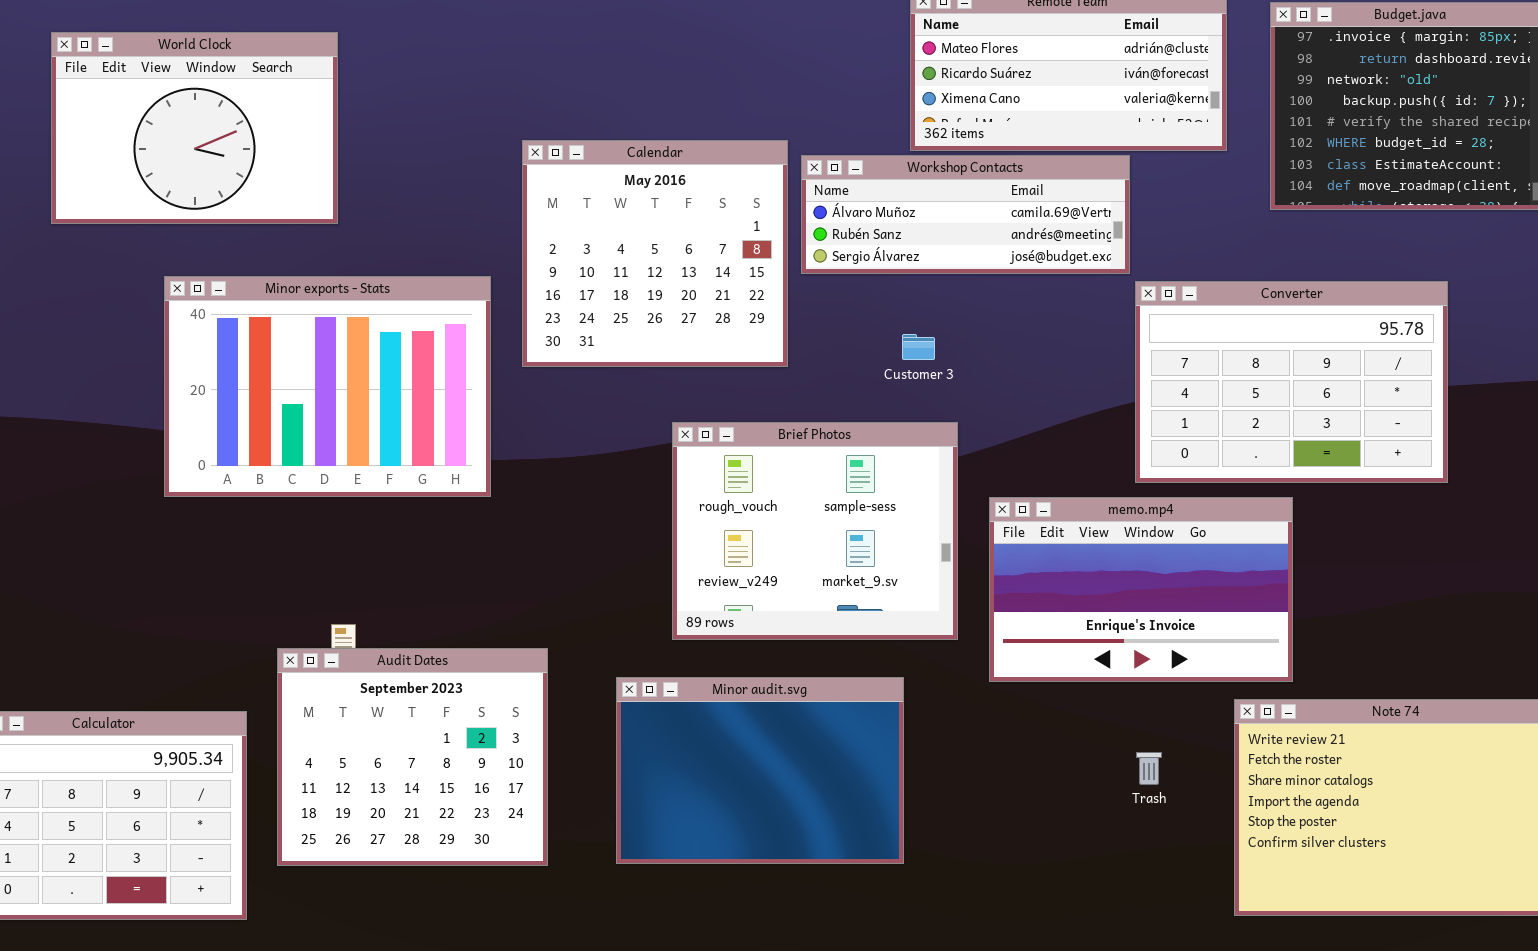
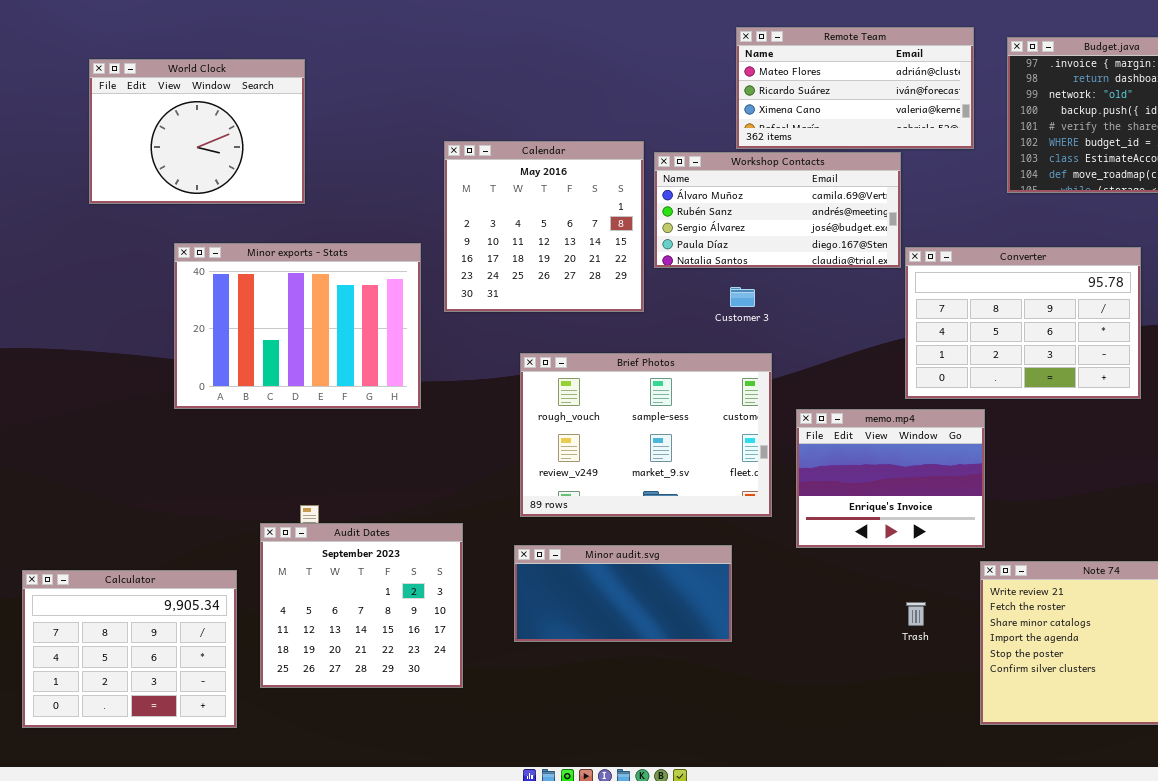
Workshop Contacts: [801,155,1130,274] -> [654,152,901,268], resized
Brief Photos: [672,422,958,640] -> [520,353,772,517], resized
memo.mp4: [989,497,1293,682] -> [796,409,985,548], resized
Minor audit.svg: [616,677,904,864] -> [514,545,732,642], resized

